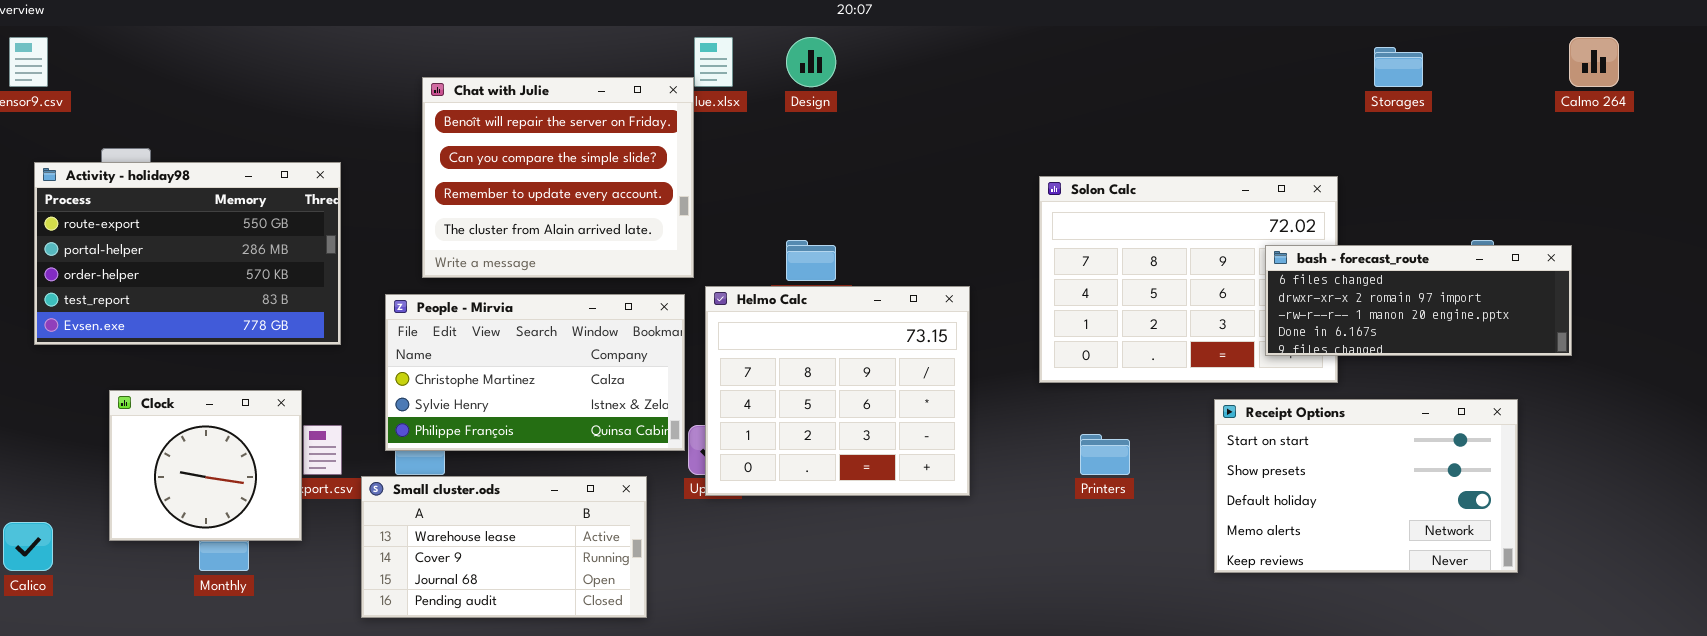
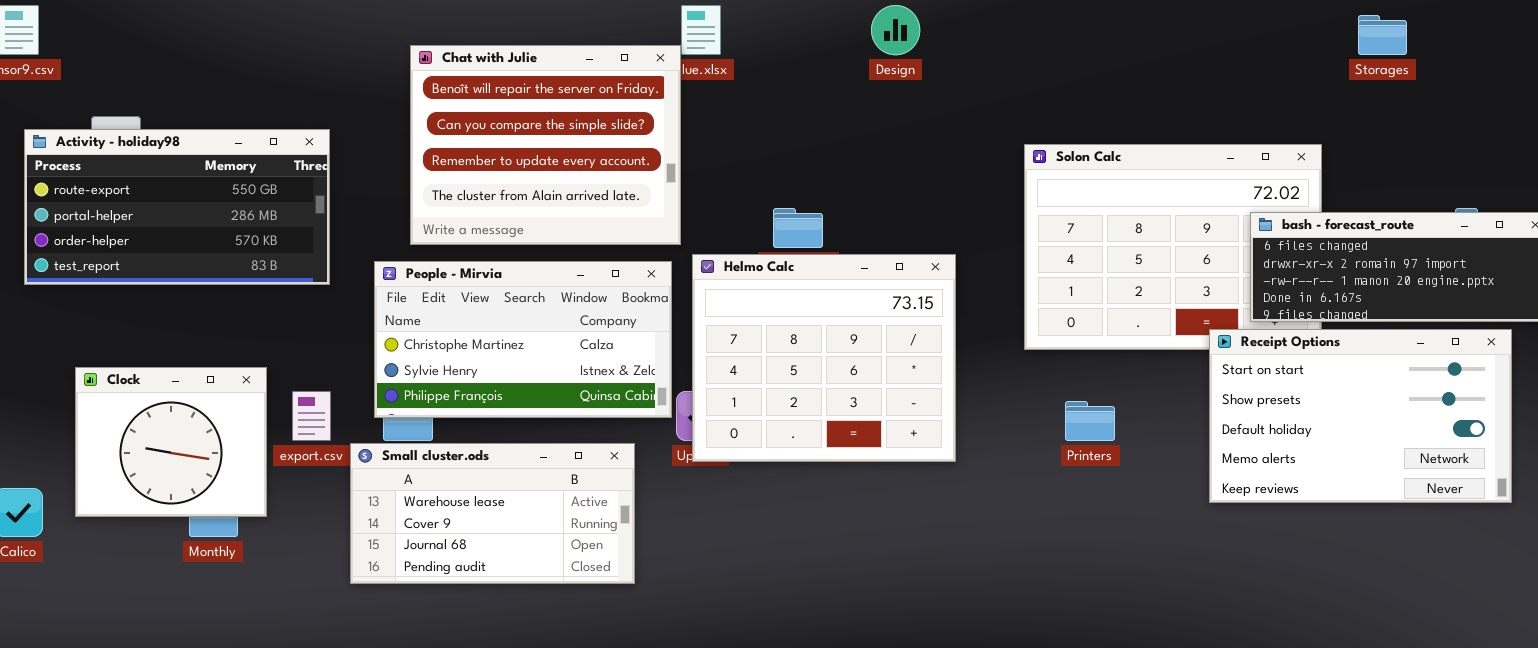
Design: [786,37,836,87] -> [871,5,920,55], moved
Activity - holiday98: [34,162,341,345] -> [24,129,330,285], resized
Clock: [109,390,302,541] -> [75,367,267,517], moved
Receipt Options: [1214,399,1518,573] -> [1209,329,1512,503], moved

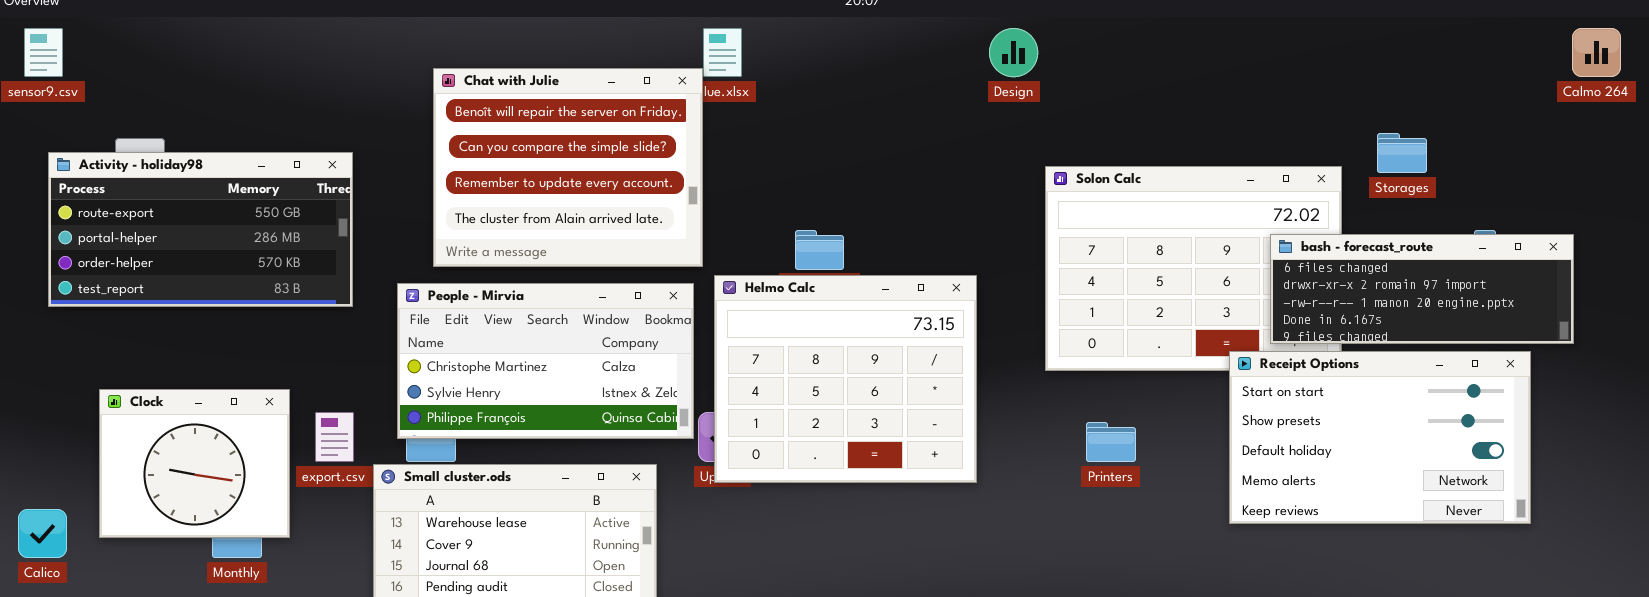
Design: [871,5,920,55] -> [989,28,1038,77], moved
Storages: [1358,15,1407,55] -> [1377,133,1427,173], moved

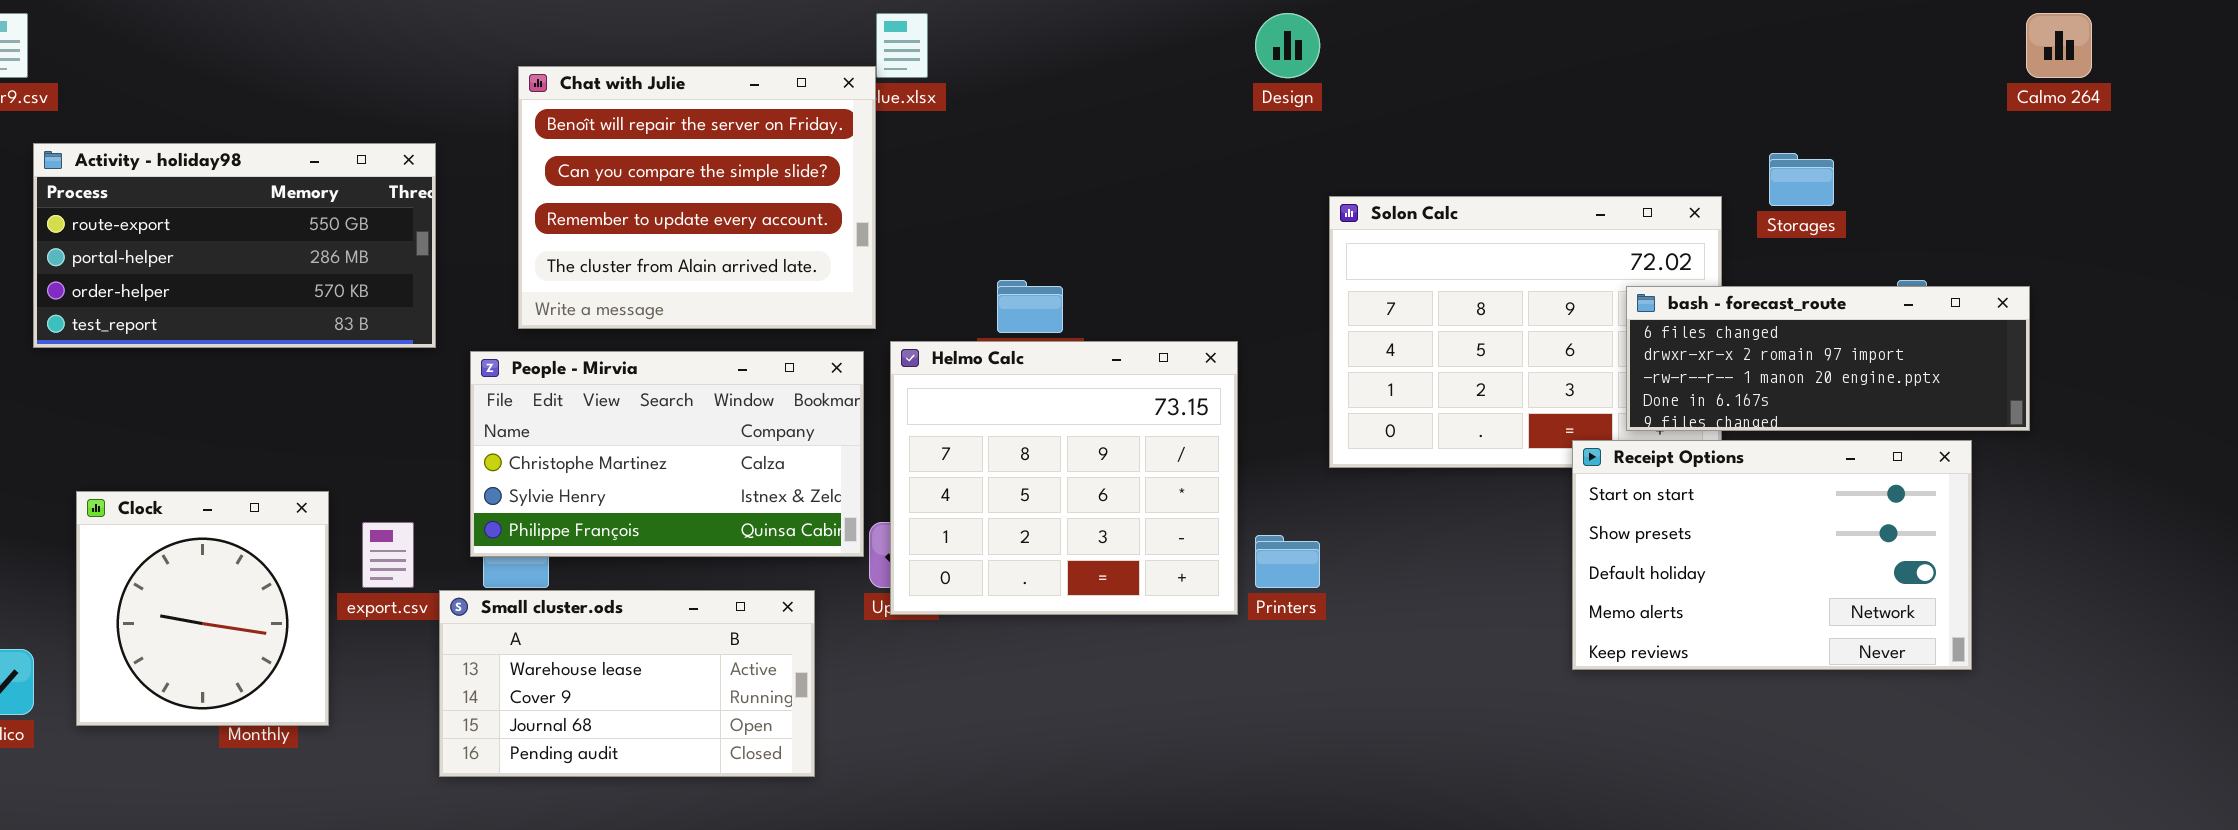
Activity - holiday98: [48,152,353,307] -> [33,143,436,348], moved
Clock: [99,389,290,538] -> [76,491,329,726], resized
Printers: [1086,422,1136,462] -> [1255,535,1320,588], moved

